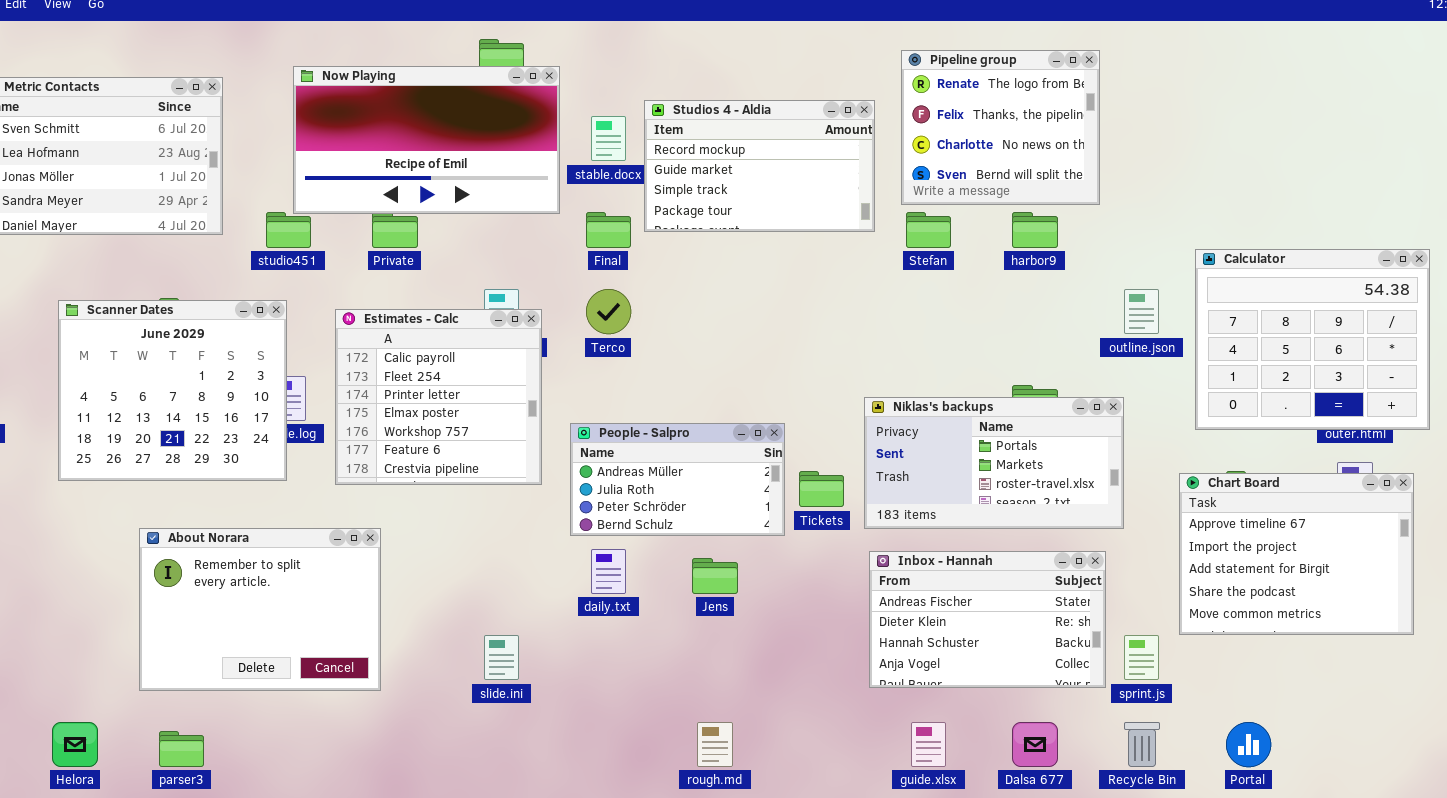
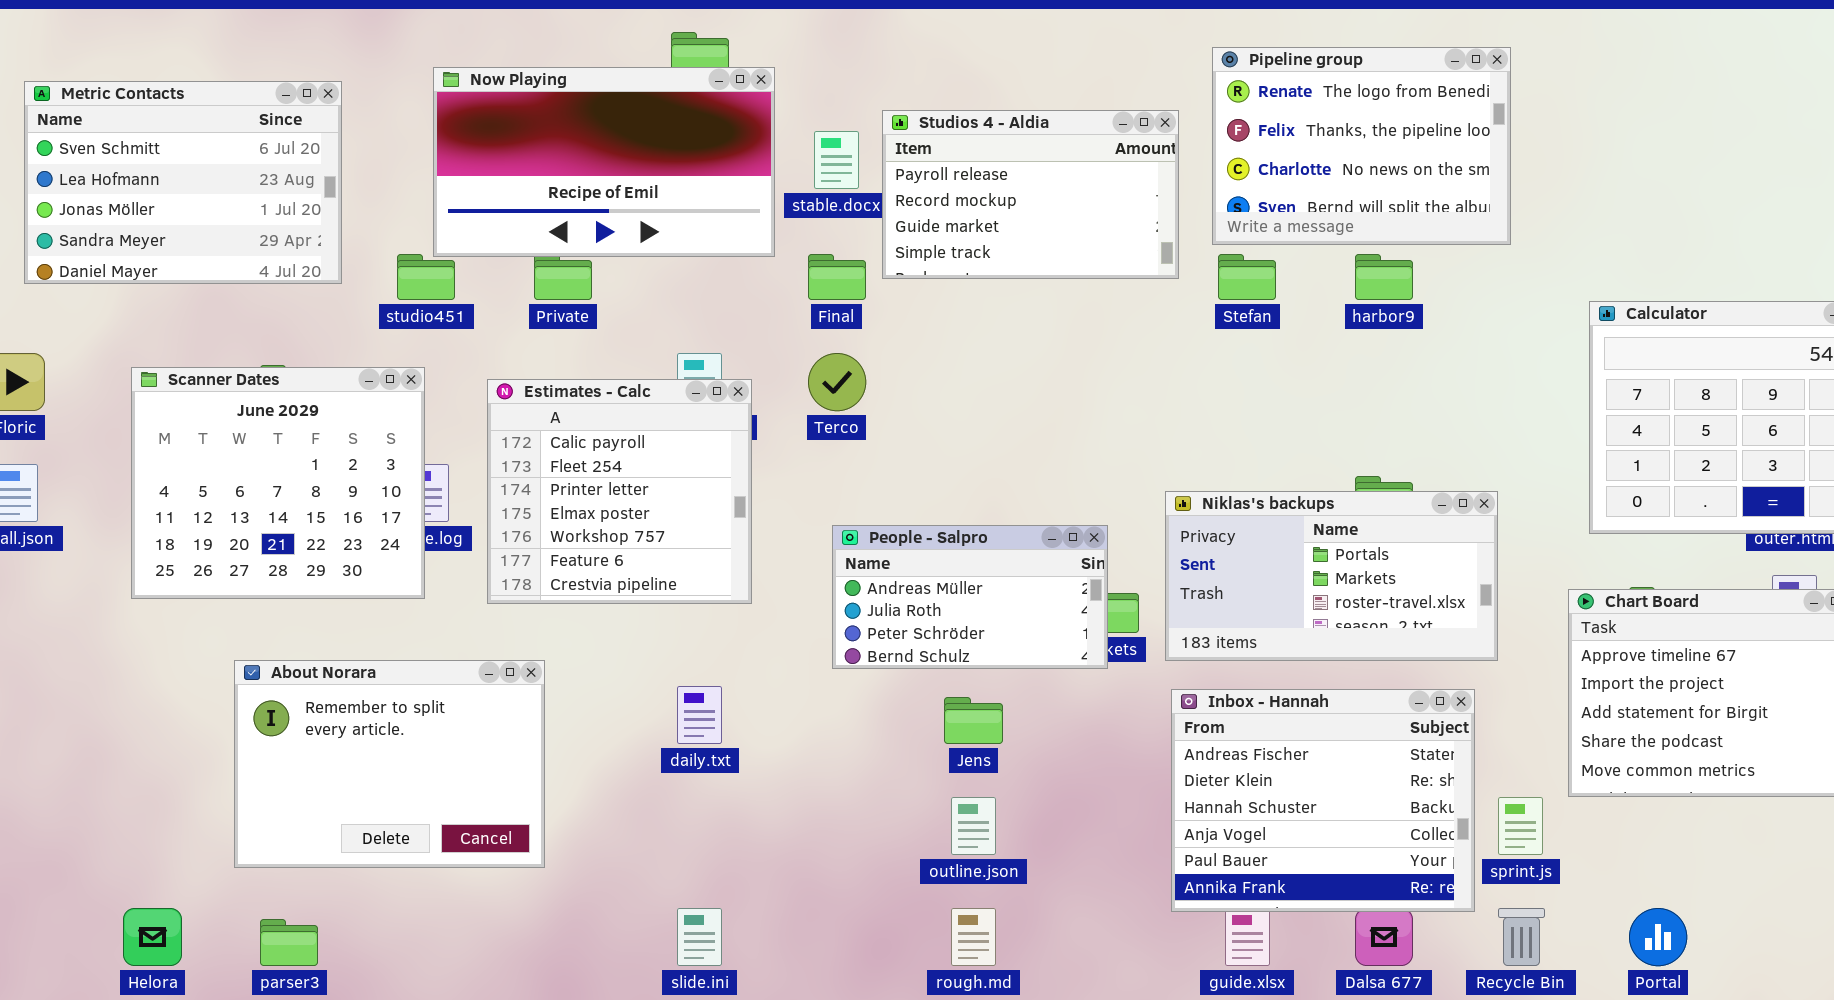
Pipeline group: [901,50,1100,205] -> [1212,47,1511,245], resized
Studios 4 - Aldia: [644,100,875,232] -> [882,110,1179,279], scrolled up 1 row
outline.json: [1124,289,1159,334] -> [951,797,996,855], moved
People - Salpro: [570,423,785,536] -> [832,525,1108,669], moved
daily.txt: [591,549,626,594] -> [677,686,722,744], moved
Inbox - Hannah: [869,551,1106,688] -> [1171,689,1475,912], resized
slide.ini: [484,635,519,680] -> [677,908,722,966], moved

